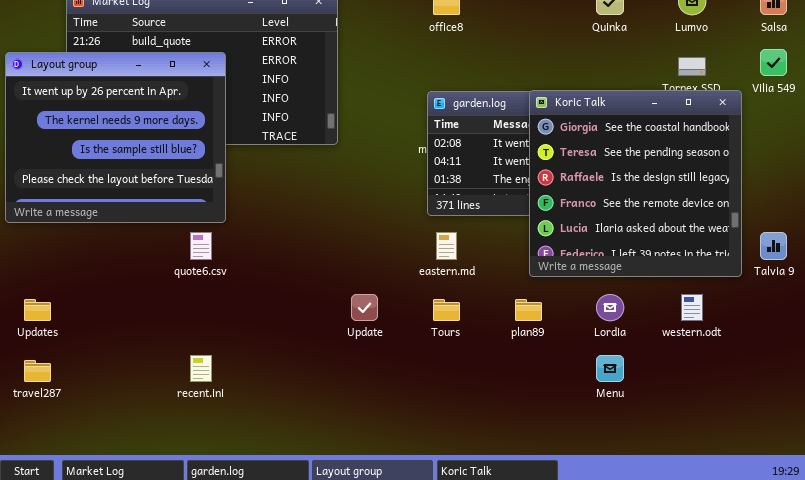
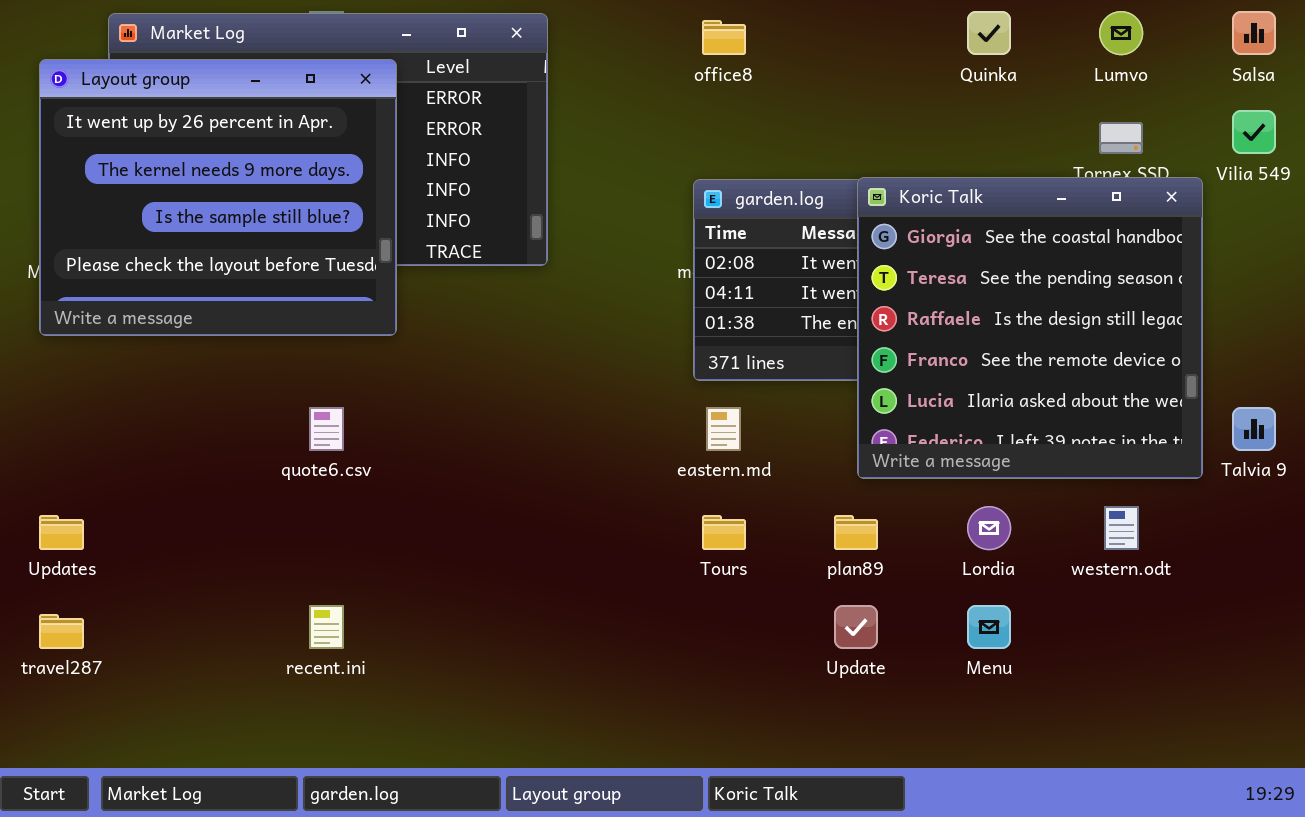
Layout group: [5,52,226,223] -> [39,59,397,336], moved
Update: [351,294,378,321] -> [834,605,878,649], moved

